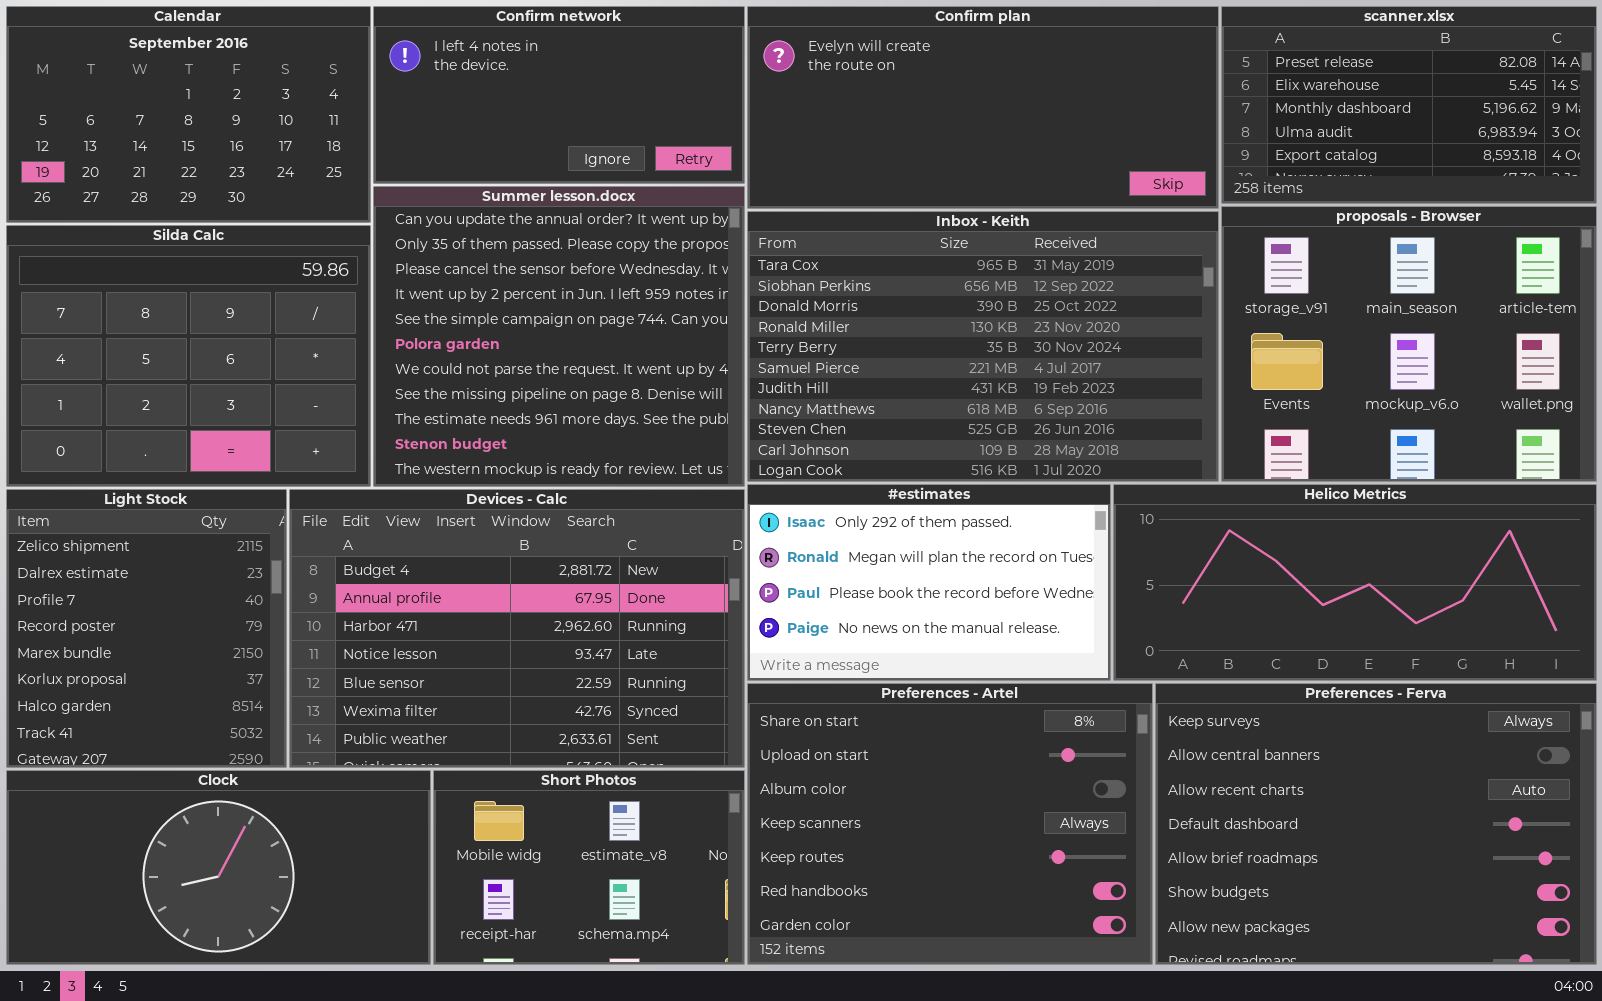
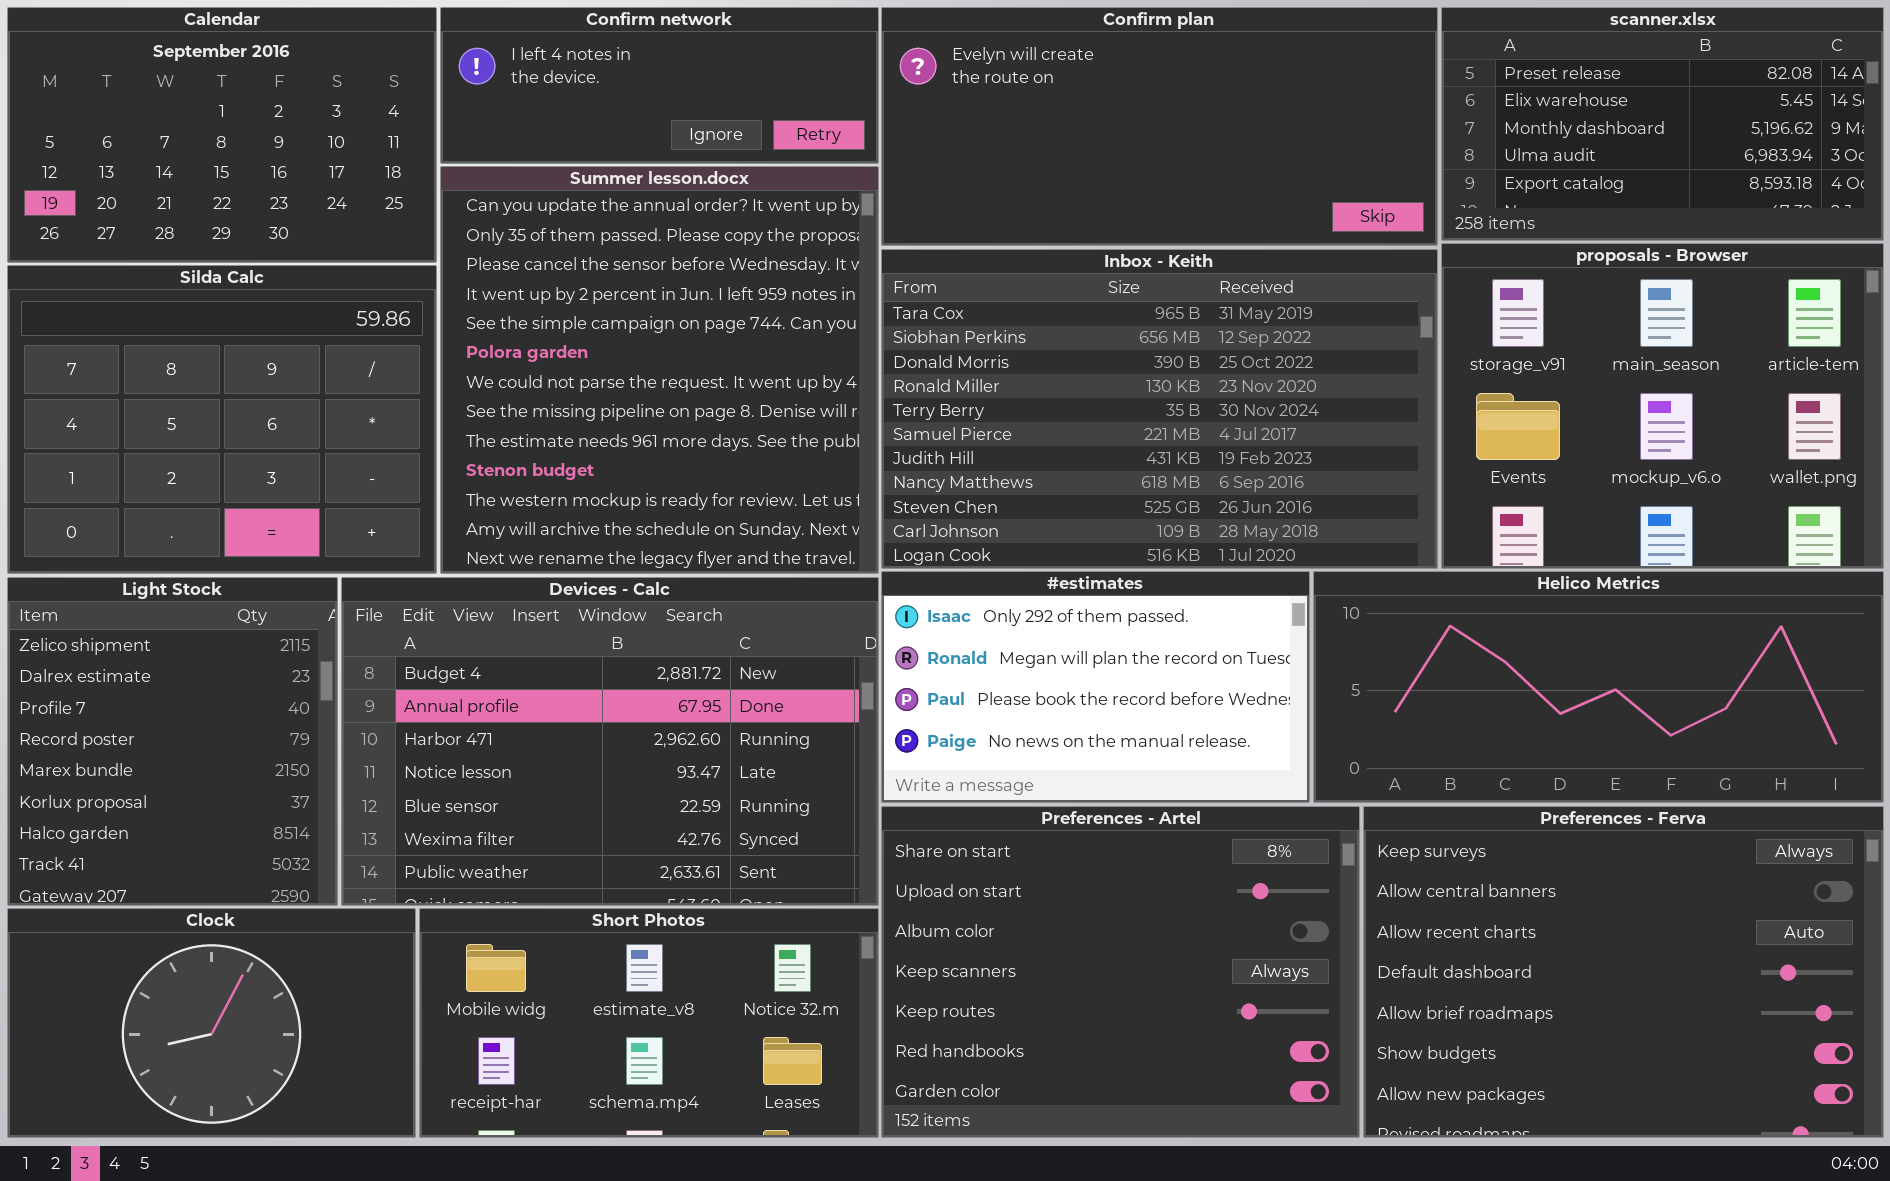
Confirm network: [373,6,745,184] -> [440,7,879,164], resized
Summer lesson.docx: [373,186,745,487] -> [440,166,879,574], resized
Clock: [6,770,431,965] -> [7,908,416,1138], resized
Short Photos: [433,770,745,965] -> [419,908,879,1138], resized

